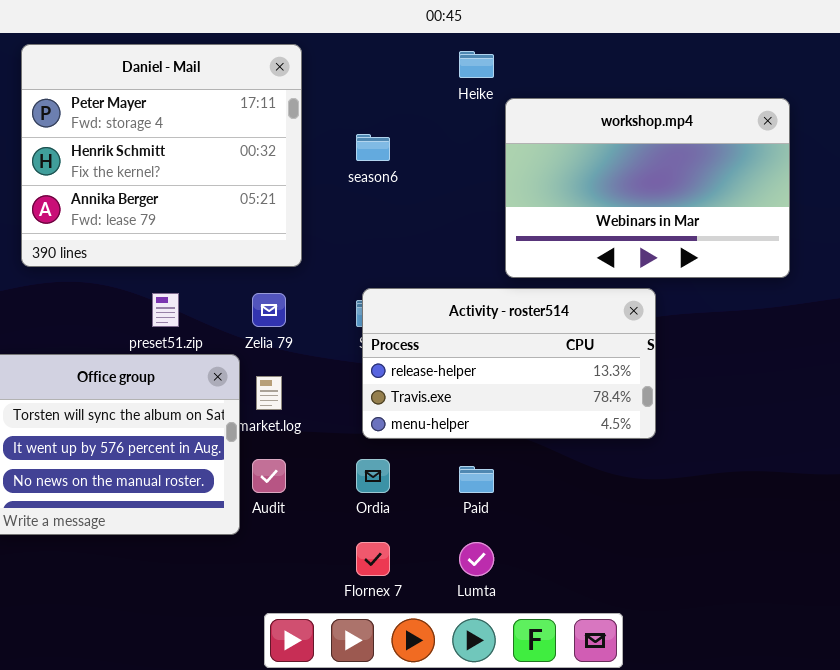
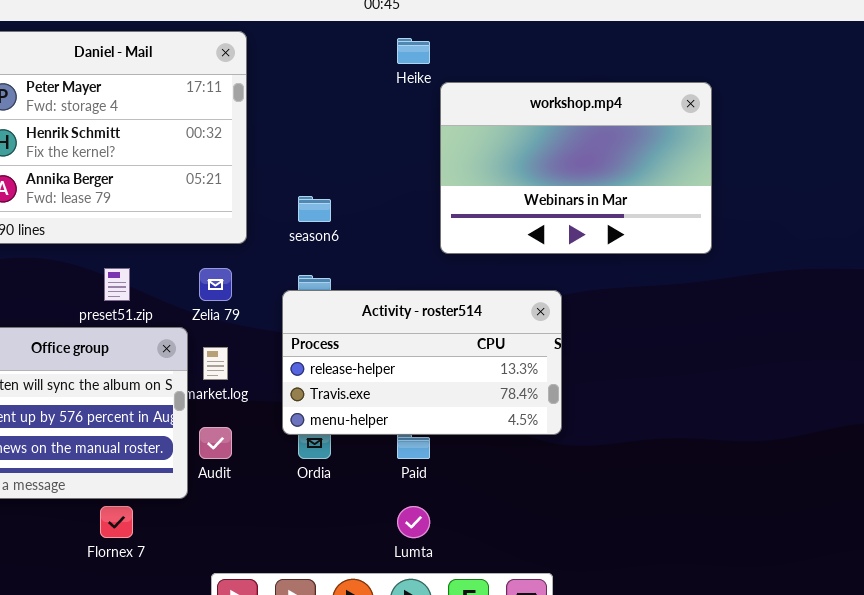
season6: [356,134,390,161] -> [298,196,331,222], moved
Activity - roster514: [362,288,656,439] -> [282,290,562,435], moved
Flornex 7: [356,542,390,576] -> [100,506,133,538], moved

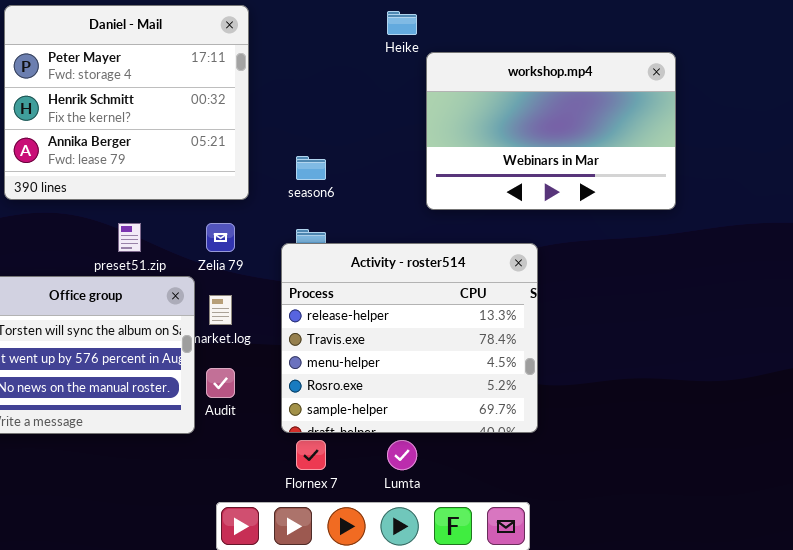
Activity - roster514: [282,290,562,435] -> [281,243,538,433], resized
Flornex 7: [100,506,133,538] -> [296,440,326,470], moved

